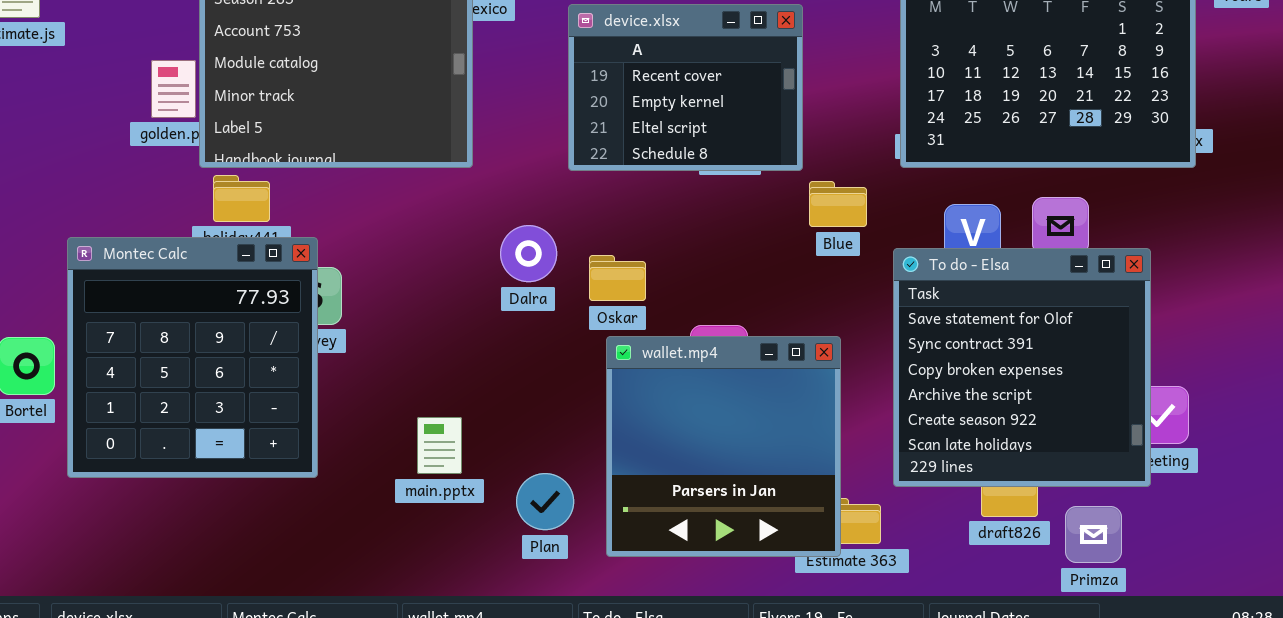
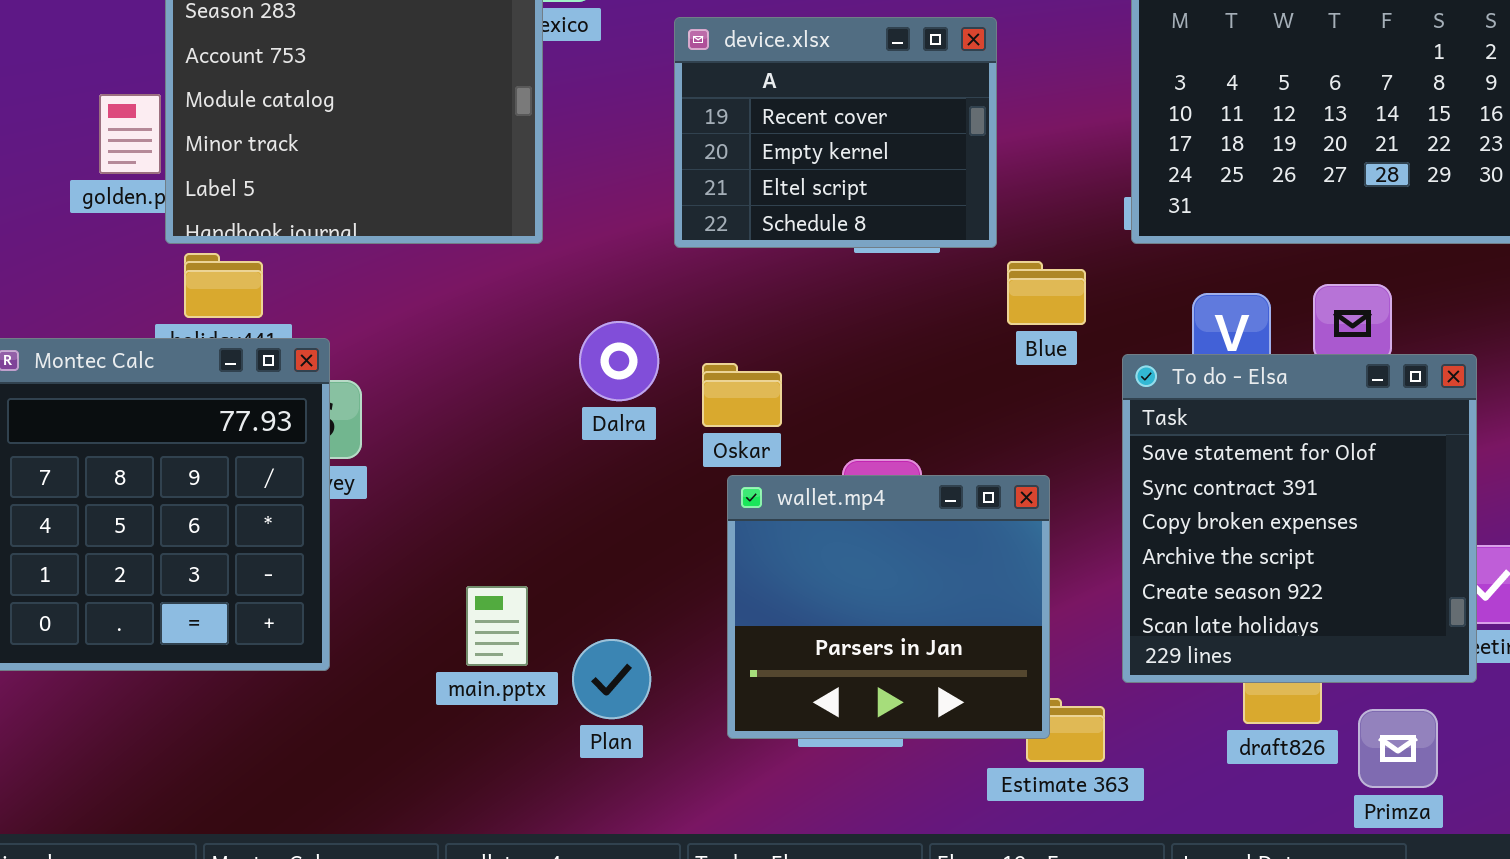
wallet.mp4: [606,336,841,557] -> [727,475,1050,739], resized
Plan: [516,473,574,530] -> [572,639,651,719], moved

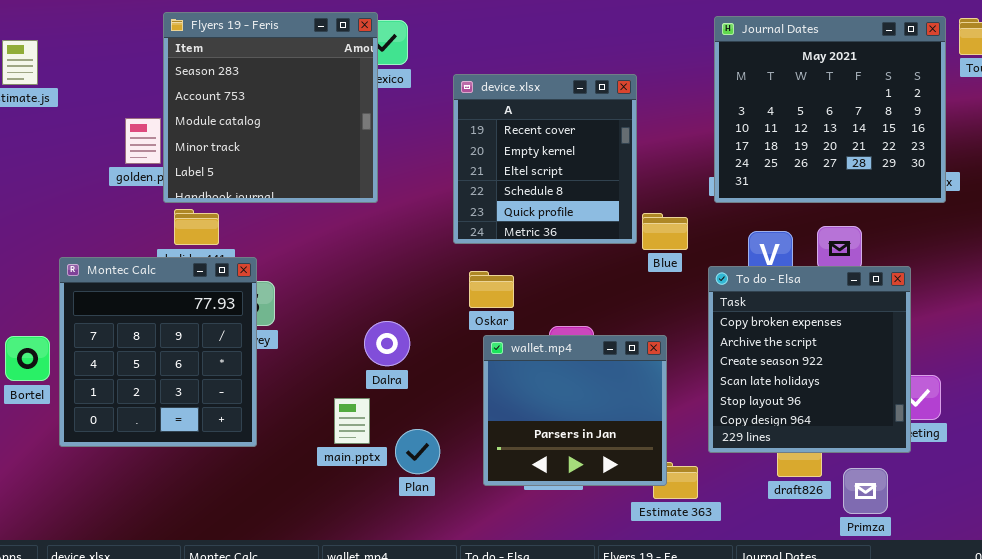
device.xlsx: [674,17,997,248] -> [453,74,637,244], resized
Dalra: [579,321,659,401] -> [364,321,410,366], moved
To do - Elsa: [1122,354,1477,683] -> [708,266,911,453], scrolled down 2 rows

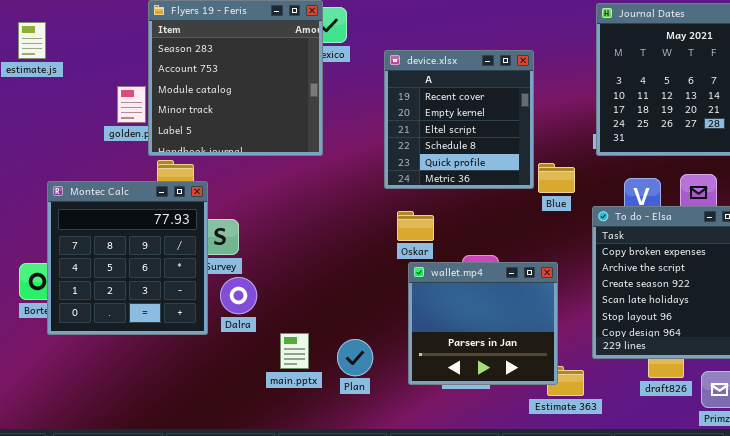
Montec Calc: [59,257,257,447] -> [47,181,208,335], moved
Dalra: [364,321,410,366] -> [220,277,257,314], moved
main.pptx: [334,398,370,444] -> [280,333,309,369], moved

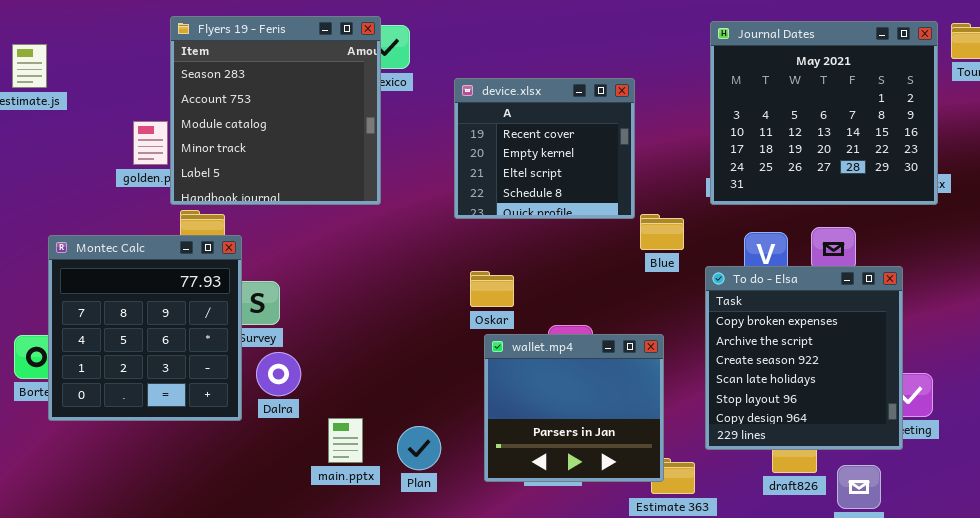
device.xlsx: [384,50,534,189] -> [454,78,635,219], resized

